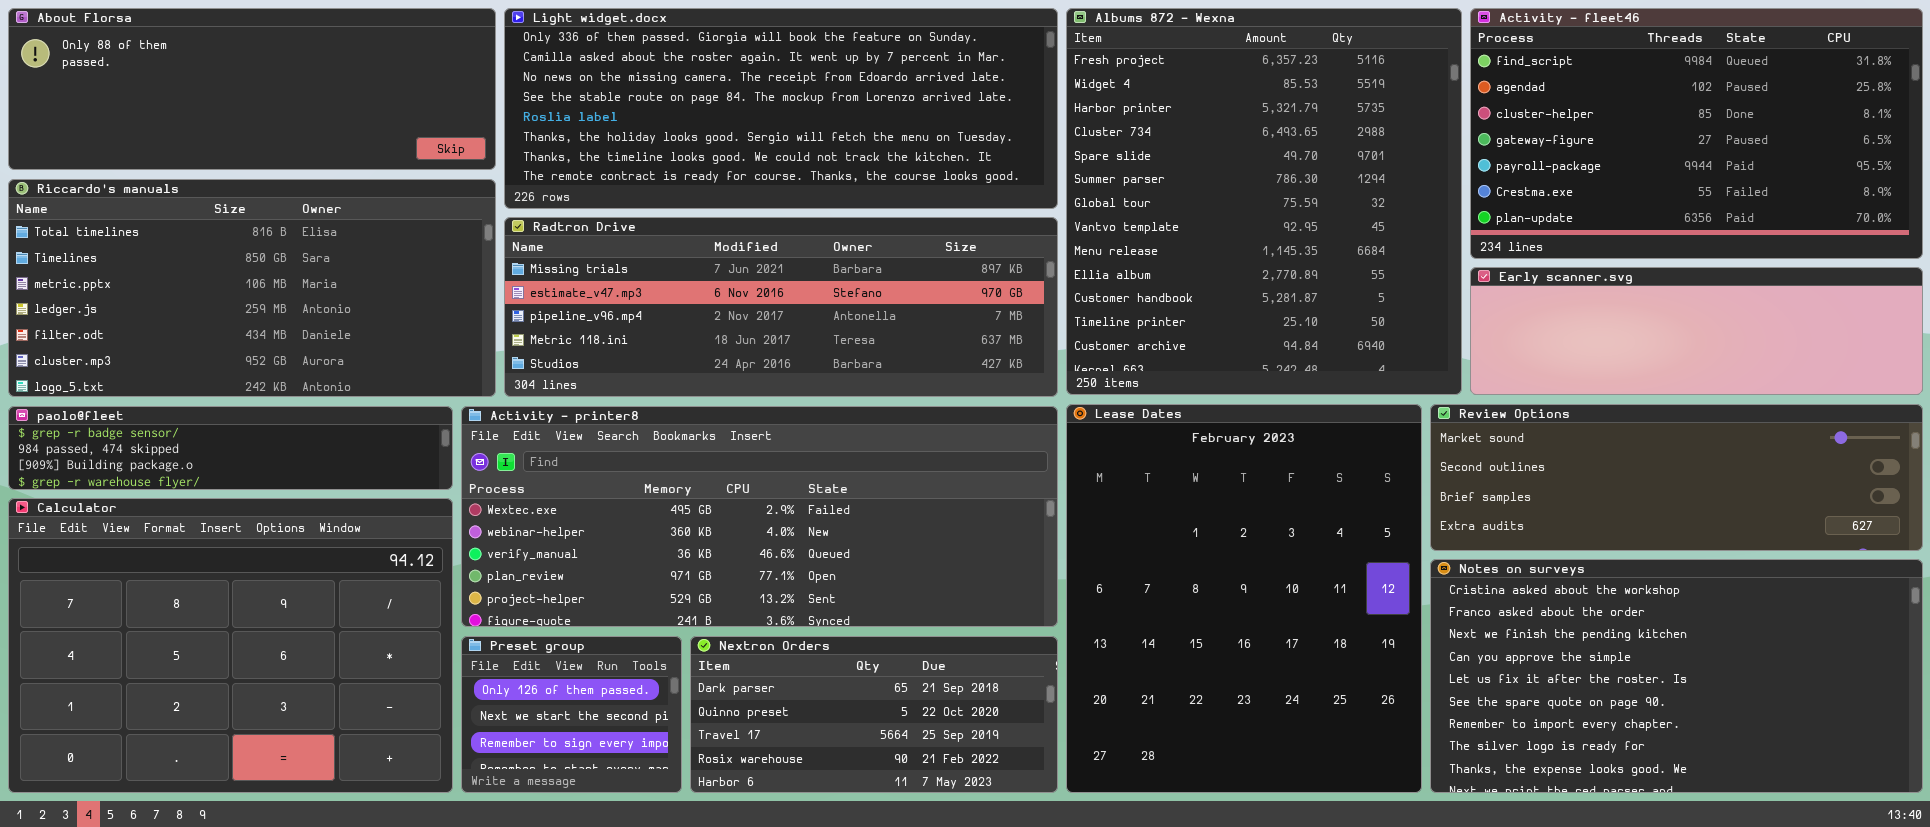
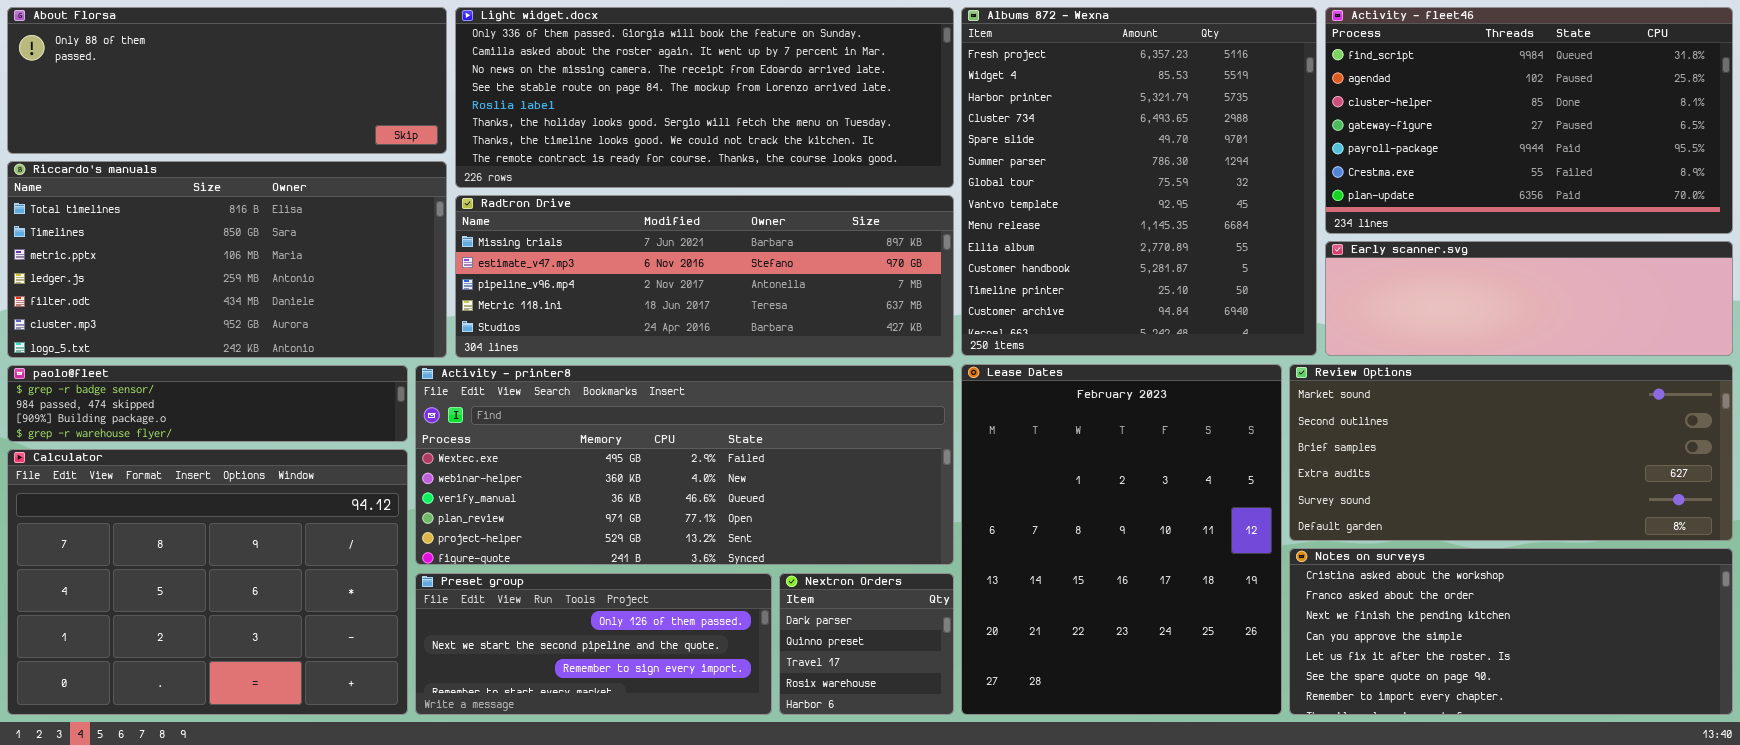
Review Options: [1430,404,1923,551] -> [1289,364,1733,541], resized
Notes on surveys: [1430,559,1923,793] -> [1289,548,1733,715], resized
Preset group: [461,636,682,793] -> [415,573,772,715], resized
Nextron Orders: [690,636,1058,793] -> [779,573,954,715], resized

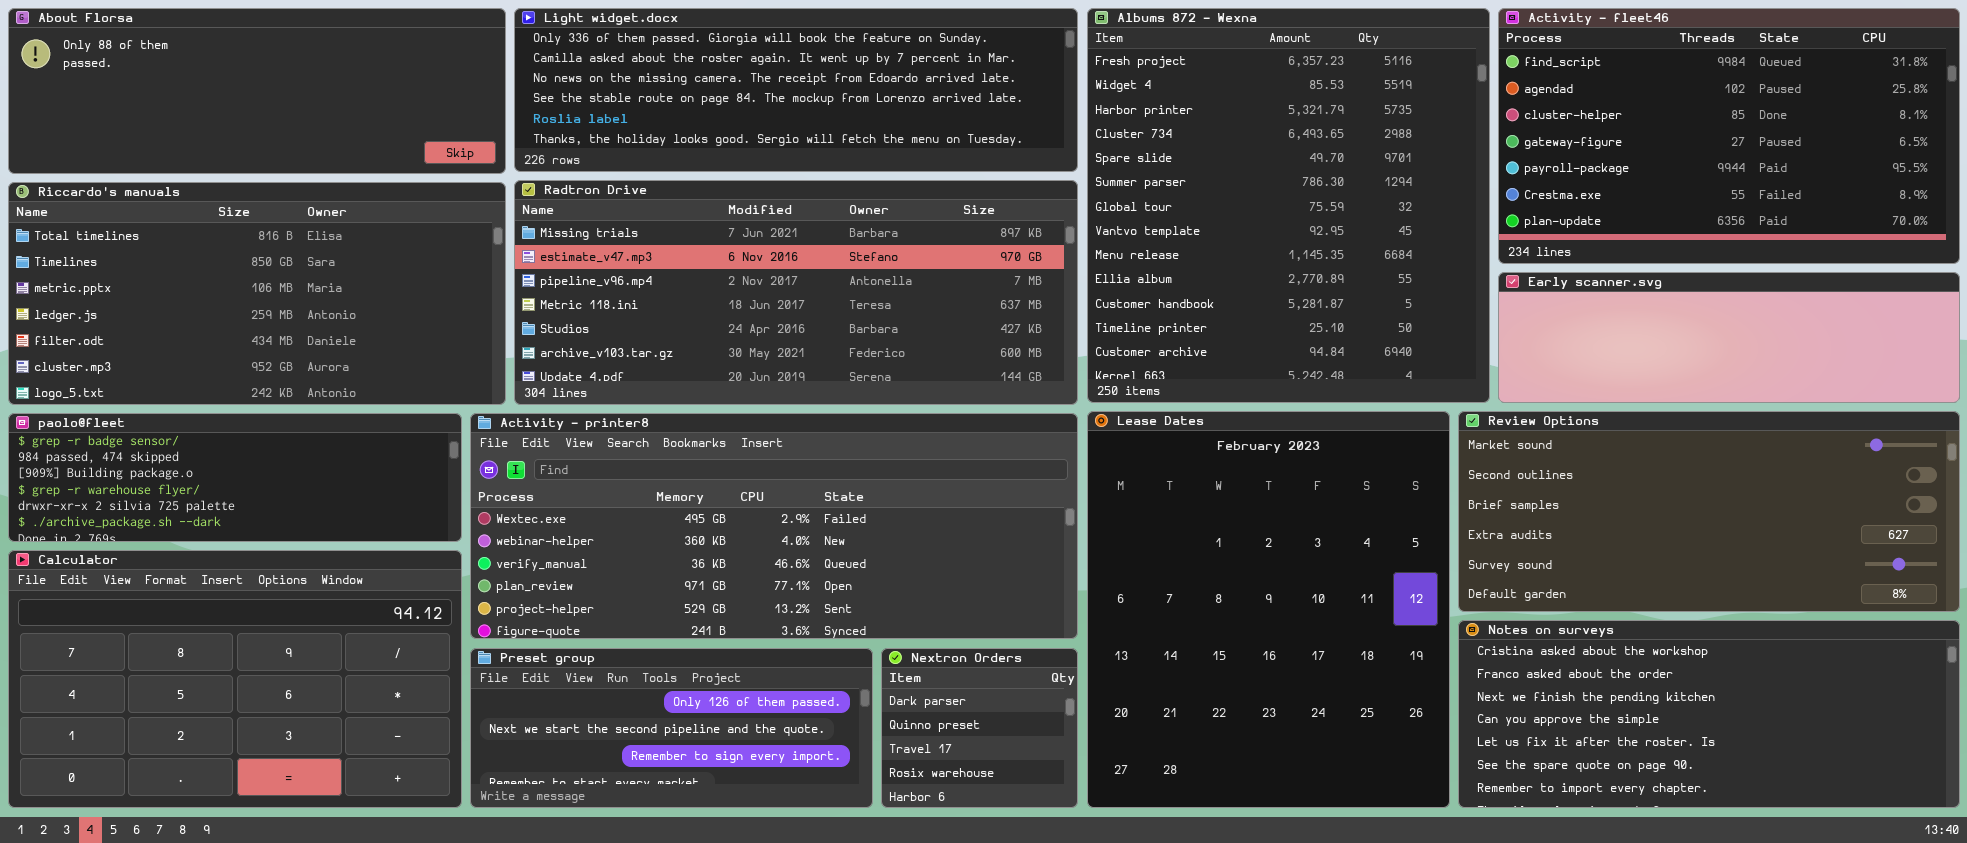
Light widget.docx: [455,7,954,188] -> [514,8,1078,172], resized
Radtron Drive: [455,195,954,358] -> [514,180,1078,405], resized
paolo@fleet: [7,365,408,442] -> [8,413,462,542], resized
Calculator: [7,449,408,715] -> [8,550,462,808], resized

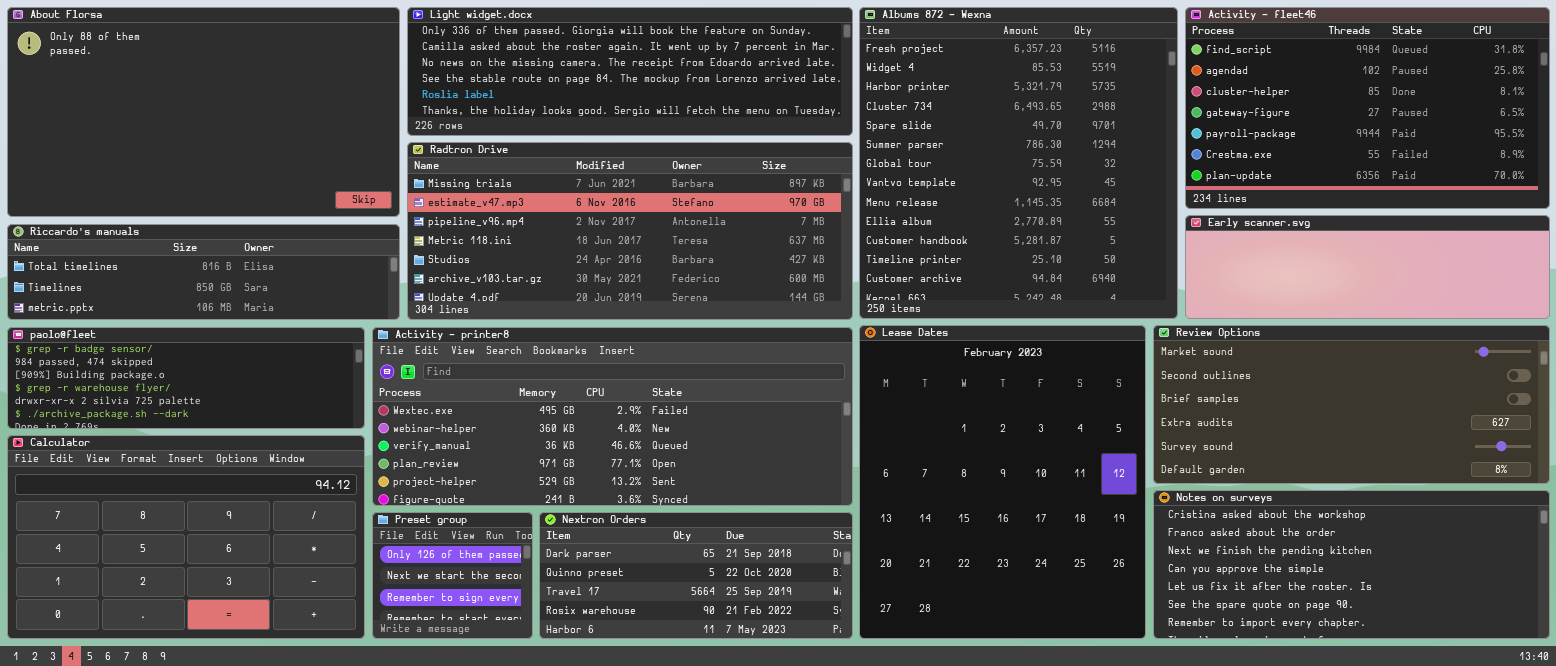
About Florsa: [8,8,506,174] -> [7,7,400,217], resized
Riccardo's manuals: [8,182,506,405] -> [7,224,400,320], resized
Preset group: [470,648,873,808] -> [372,512,533,639], resized
Nextron Orders: [881,648,1078,808] -> [539,512,853,639], resized

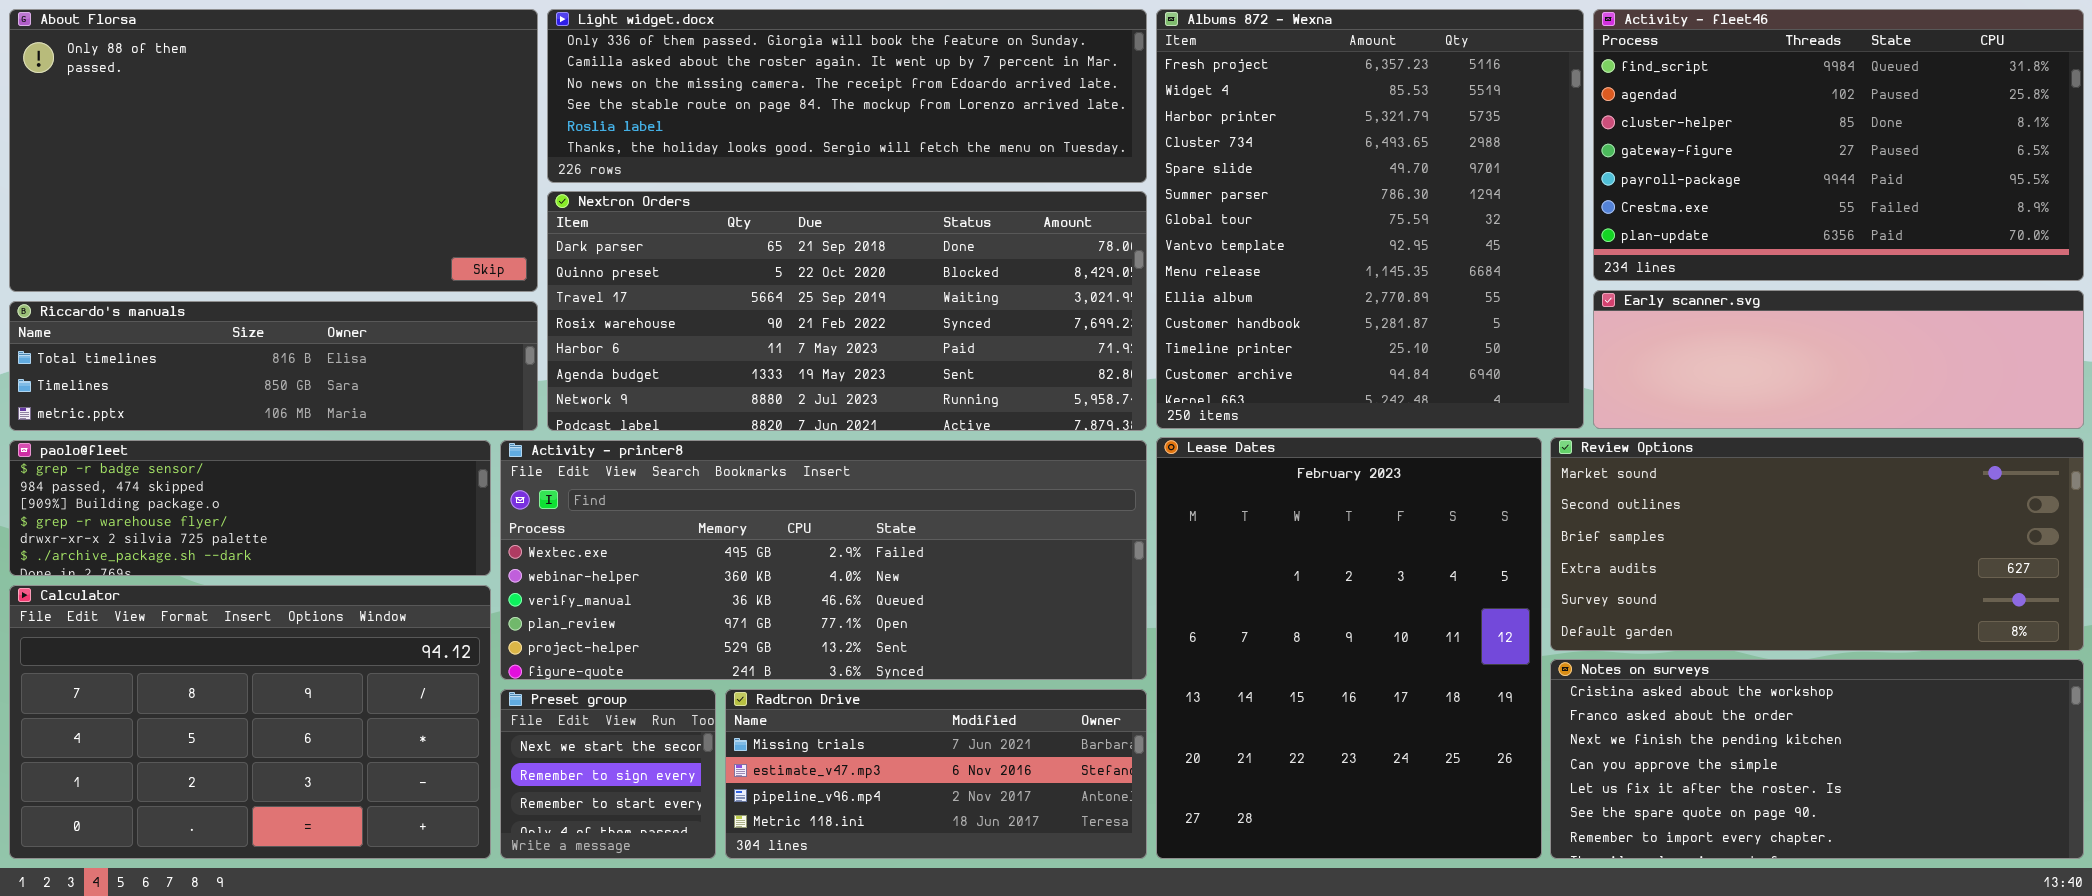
Radtron Drive: [407,142,853,320] -> [725,689,1147,859], moved, resized
Preset group: [372,512,533,639] -> [500,689,716,859], scrolled down 1 row
Nextron Orders: [539,512,853,639] -> [547,191,1147,431], moved, resized

